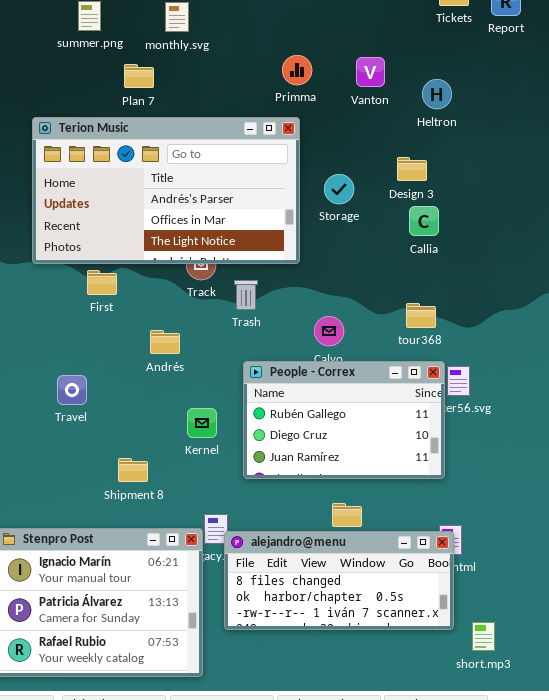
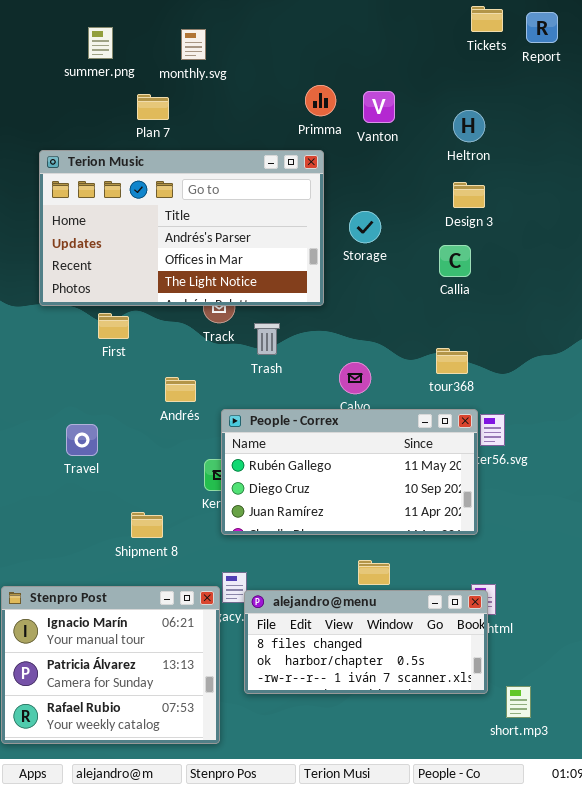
Vanton: [356,57,385,87] -> [363,91,395,123], moved
Design 3: [397,157,427,181] -> [453,182,485,208], moved
People - Correx: [243,361,445,479] -> [221,409,478,535], resized

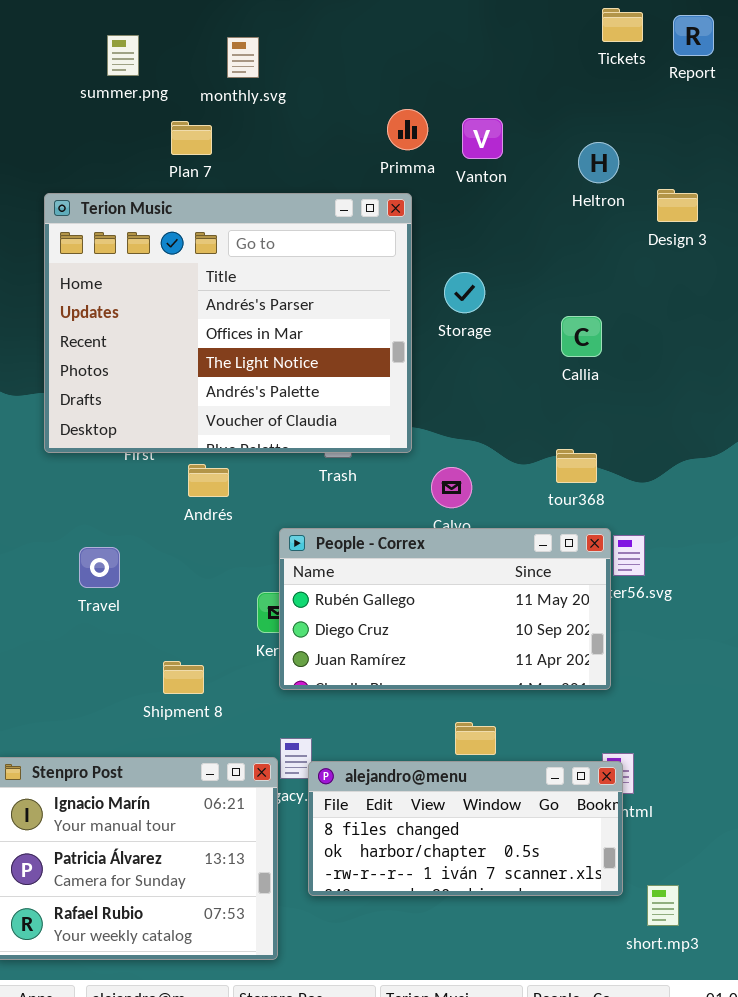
Terion Music: [39,150,324,306] -> [44,193,412,453], resized
Design 3: [453,182,485,208] -> [657,189,698,222], moved
Andrés: [165,377,196,402] -> [188,464,229,497], moved

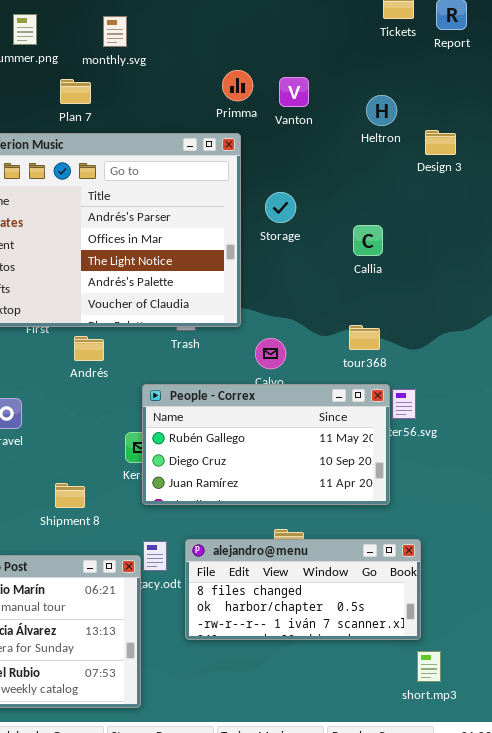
alejandro@menu: [308,761,623,896] -> [185,539,421,640], moved

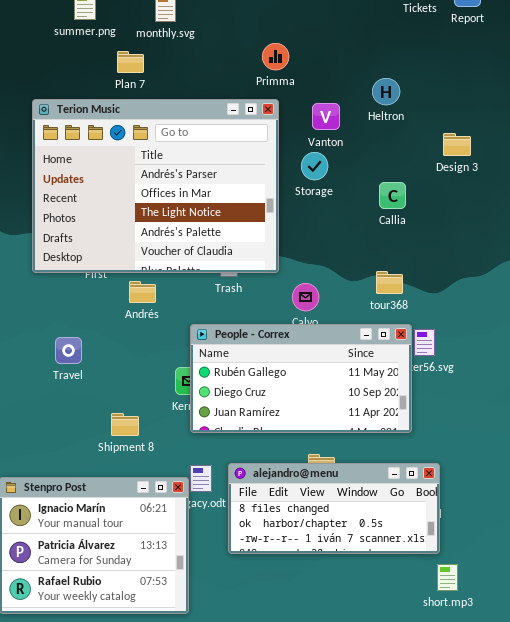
Vanton: [279,77,309,107] -> [312,103,340,130], moved
Heltron: [366,95,397,126] -> [372,78,400,105], moved
Design 3: [425,130,456,155] -> [443,133,471,156], moved

